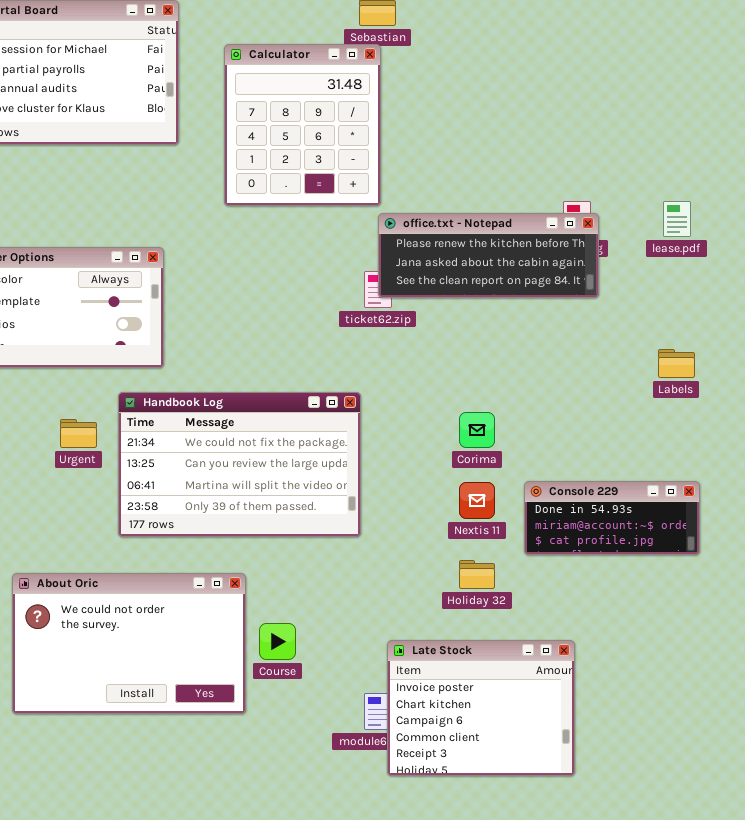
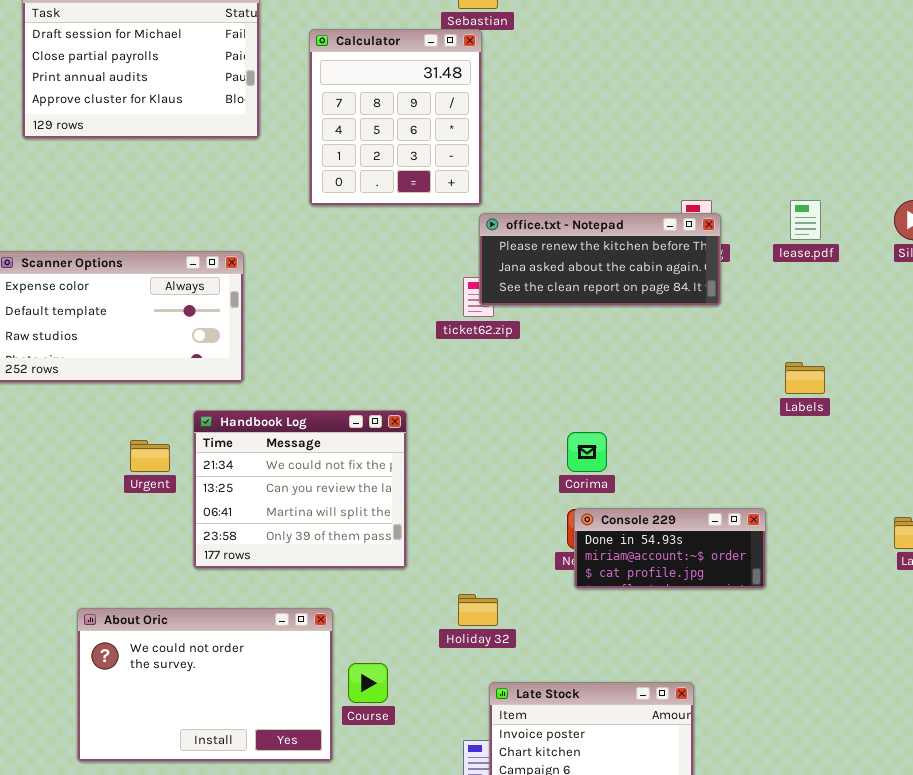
Handbook Log: [118,392,361,537] -> [193,410,407,569], resized
Console 229: [524,481,700,555] -> [574,508,766,589], moved
Holiday 32: [459,560,495,589] -> [458,594,498,626], moved

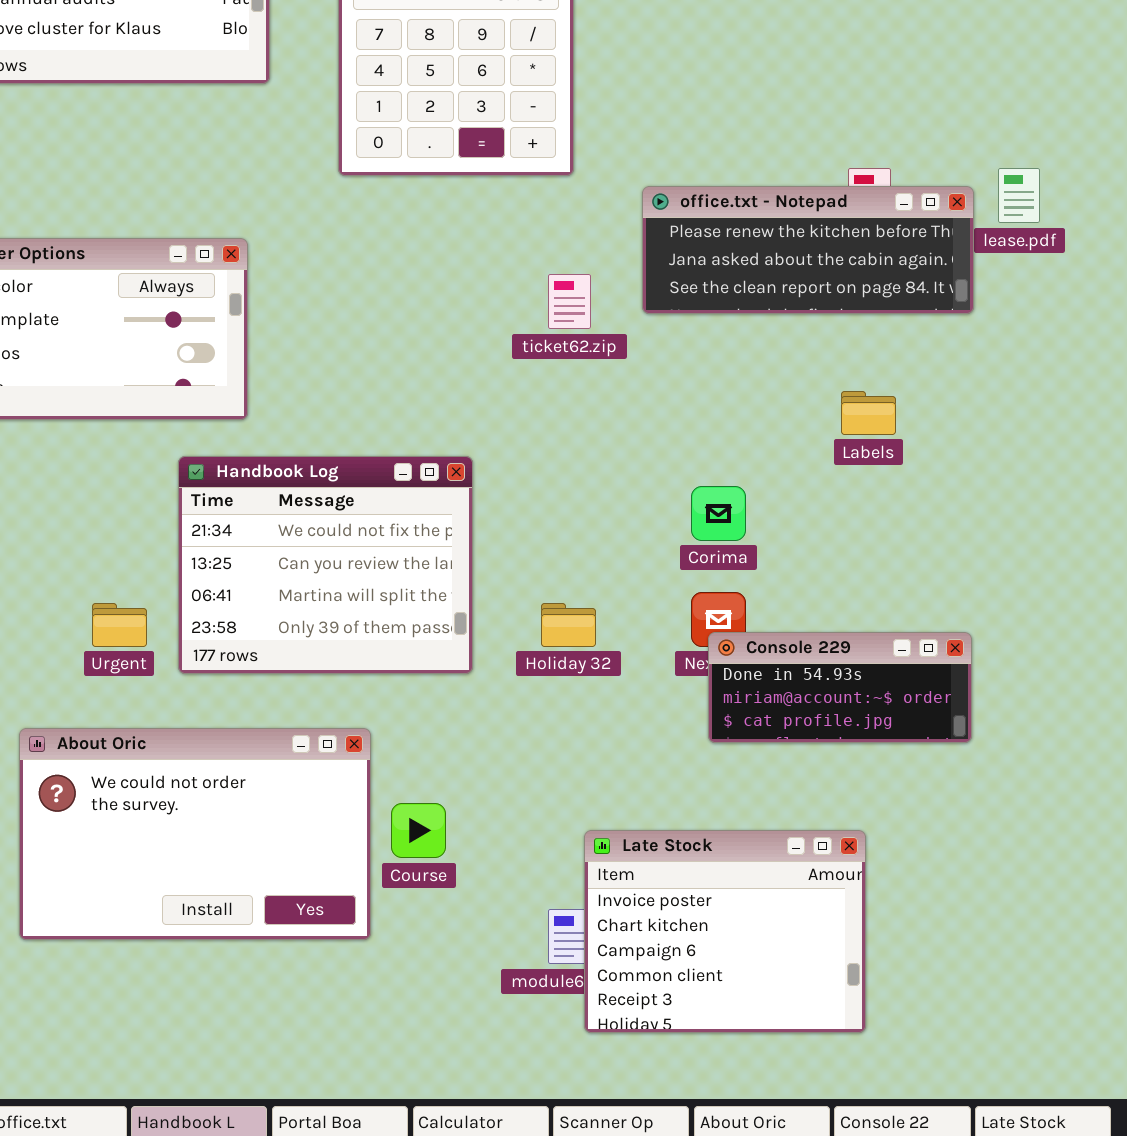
office.txt - Notepad: [479,213,721,306] -> [642,186,974,314], moved
Labels: [785,362,825,394] -> [841,391,896,435], moved
Urgent: [130,440,170,472] -> [92,603,147,647], moved
Console 229: [574,508,766,589] -> [708,632,972,743], moved
Holiday 32: [458,594,498,626] -> [541,603,596,647], moved

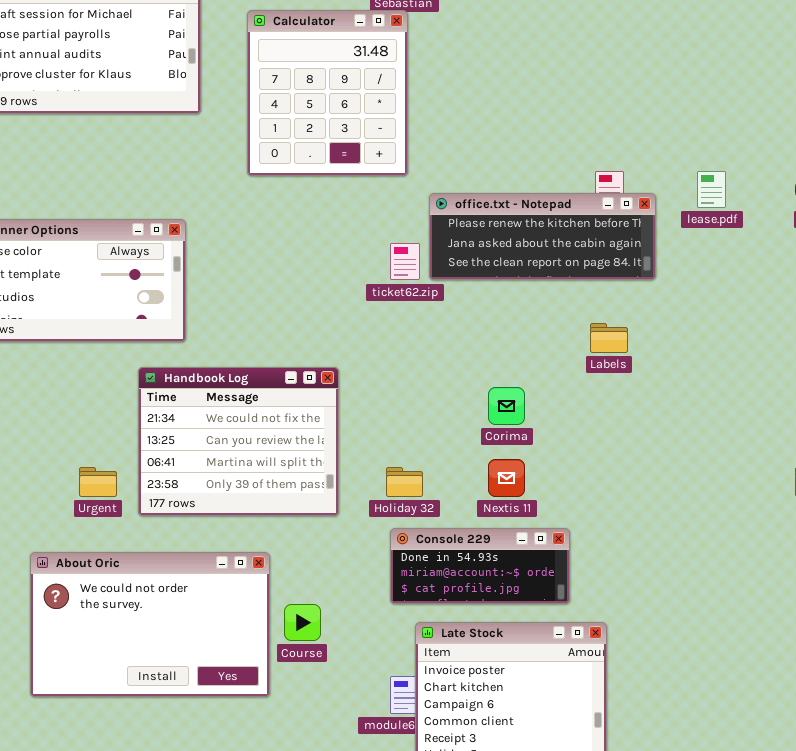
office.txt - Notepad: [642,186,974,314] -> [429,193,656,280], moved
Console 229: [708,632,972,743] -> [390,528,570,604], moved

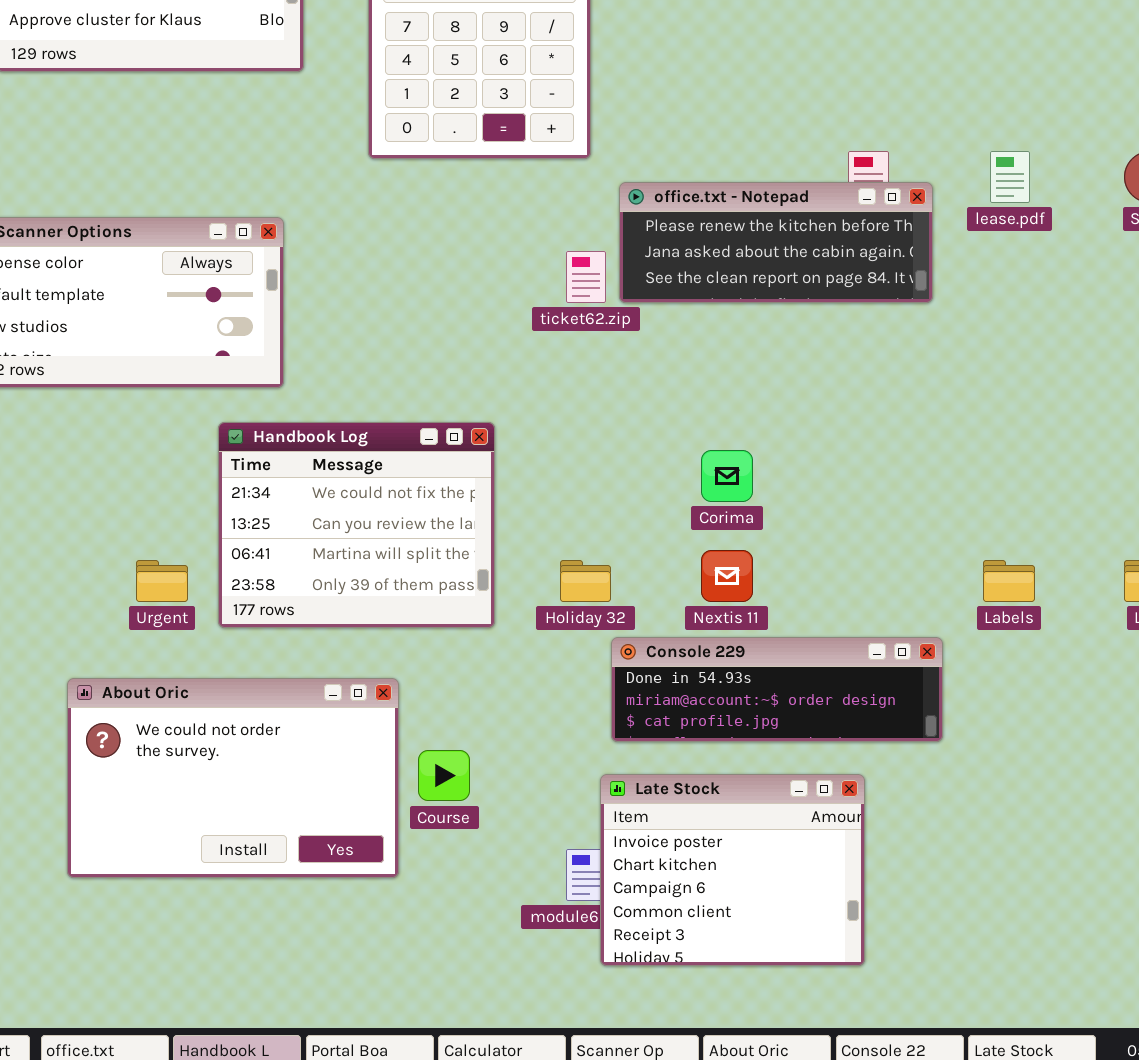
Labels: [590,323,628,353] -> [983,560,1035,602], moved
Console 229: [390,528,570,604] -> [611,637,943,742], moved, resized

